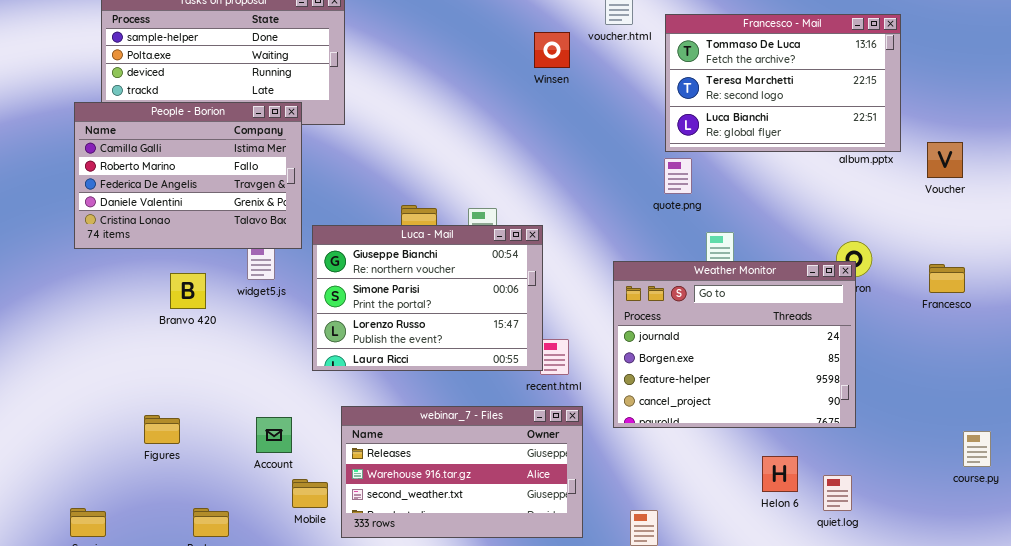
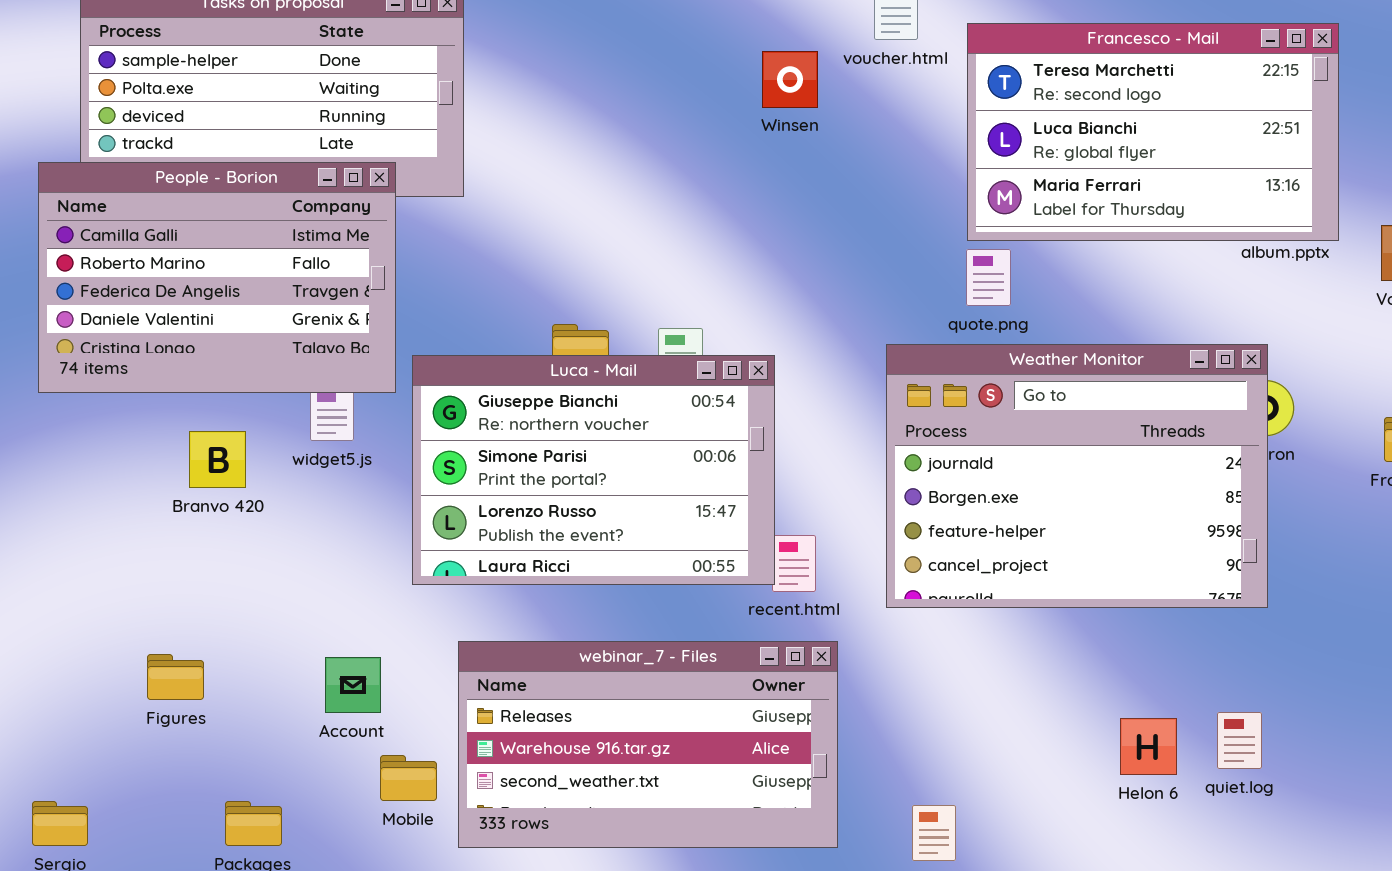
Francesco - Mail: [665,14,901,152] -> [967,23,1339,241], scrolled down 1 row
Weather Monitor: [613,261,856,428] -> [886,344,1268,608], moved
quiet.log: [823,475,852,511] -> [1217,712,1262,769], moved

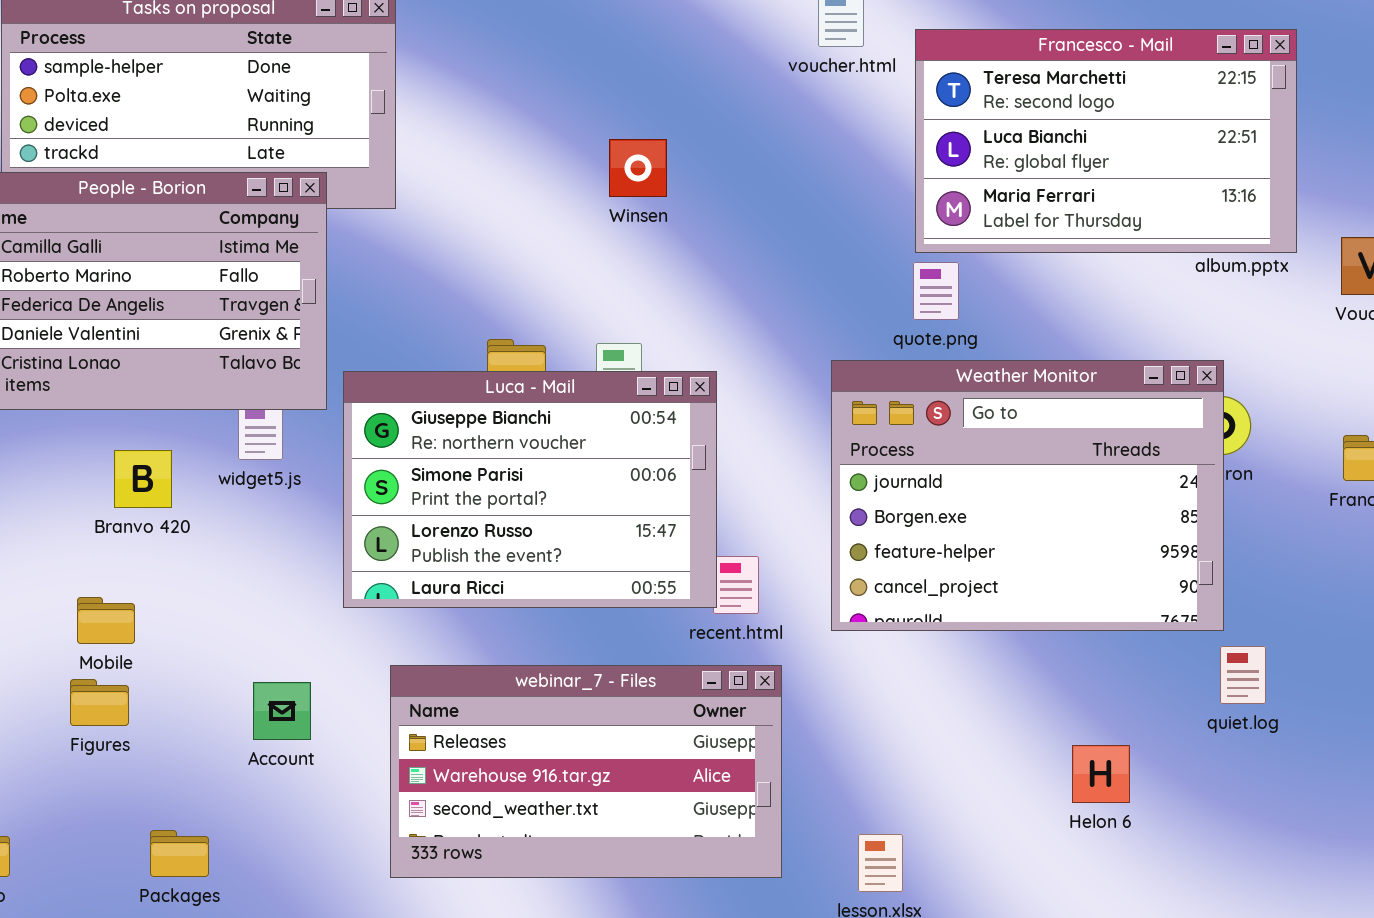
Winsen: [762,51,818,108] -> [609,139,667,197], moved
quiet.log: [1217,712,1262,769] -> [1220,646,1266,704], moved
Mobile: [380,755,437,801] -> [77,597,135,644], moved

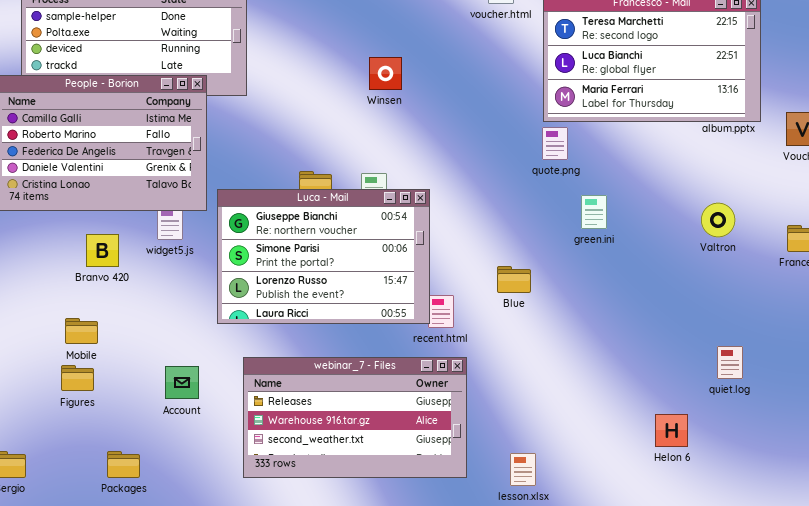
Weather Monitor: [831,360,1224,631] -> none, closed
Helon 6: [1072,745,1130,803] -> [655,414,688,447], moved

